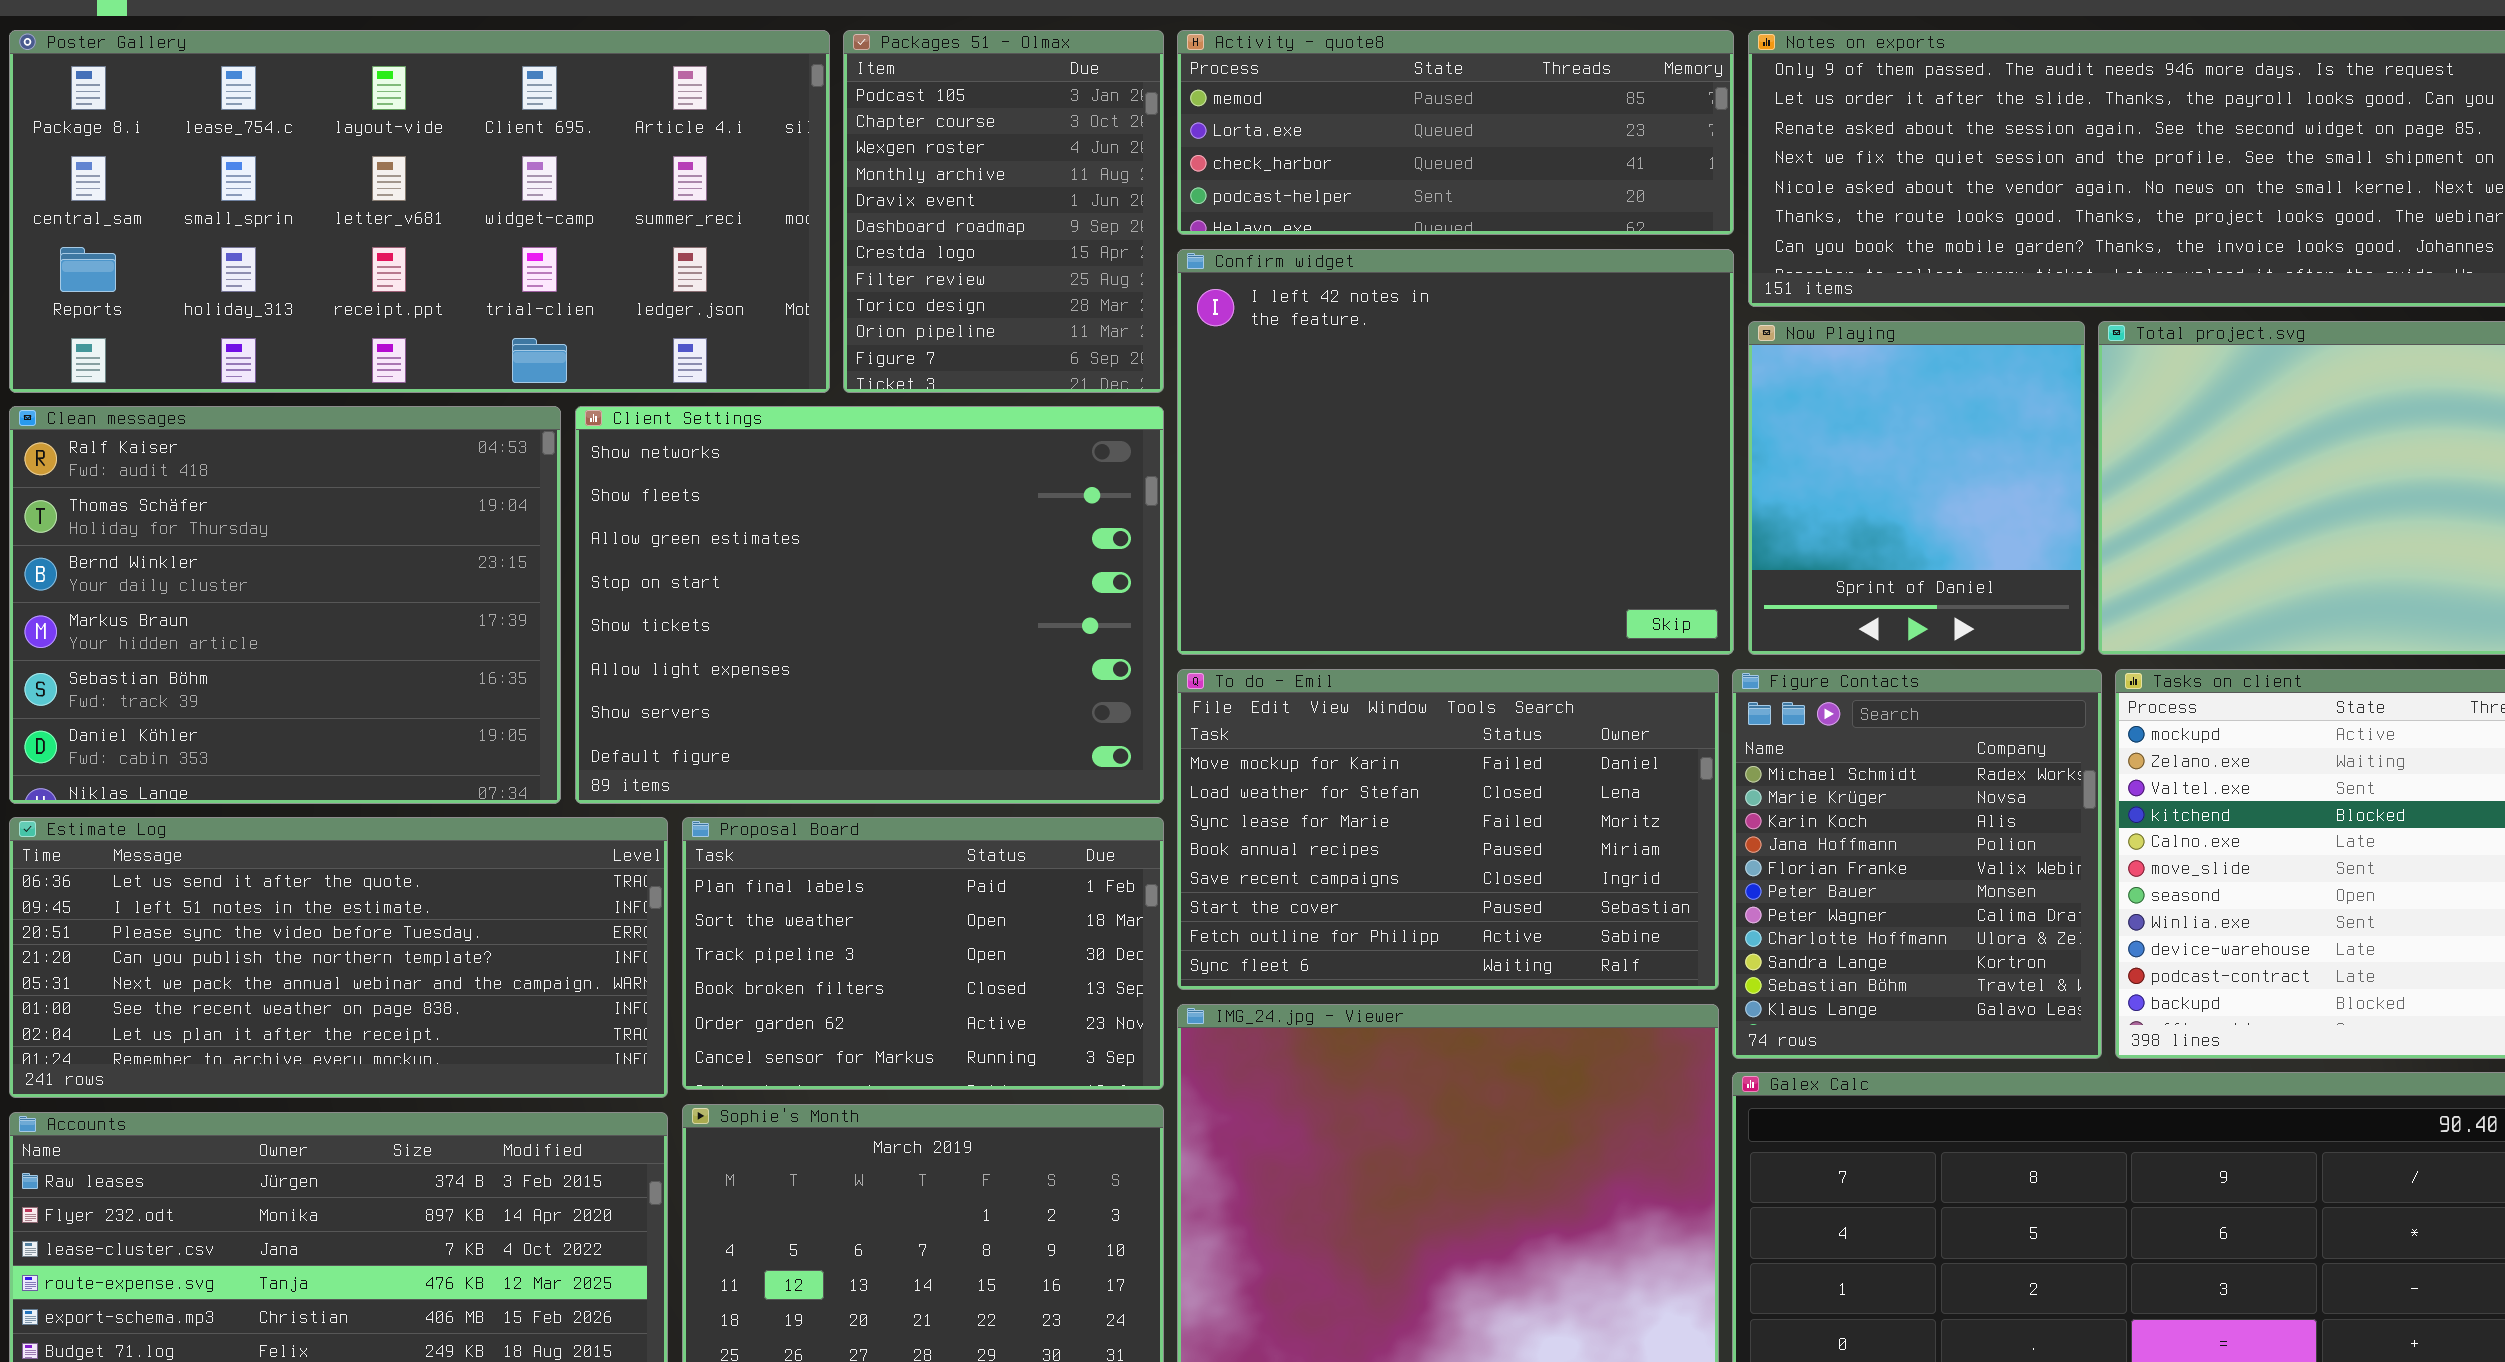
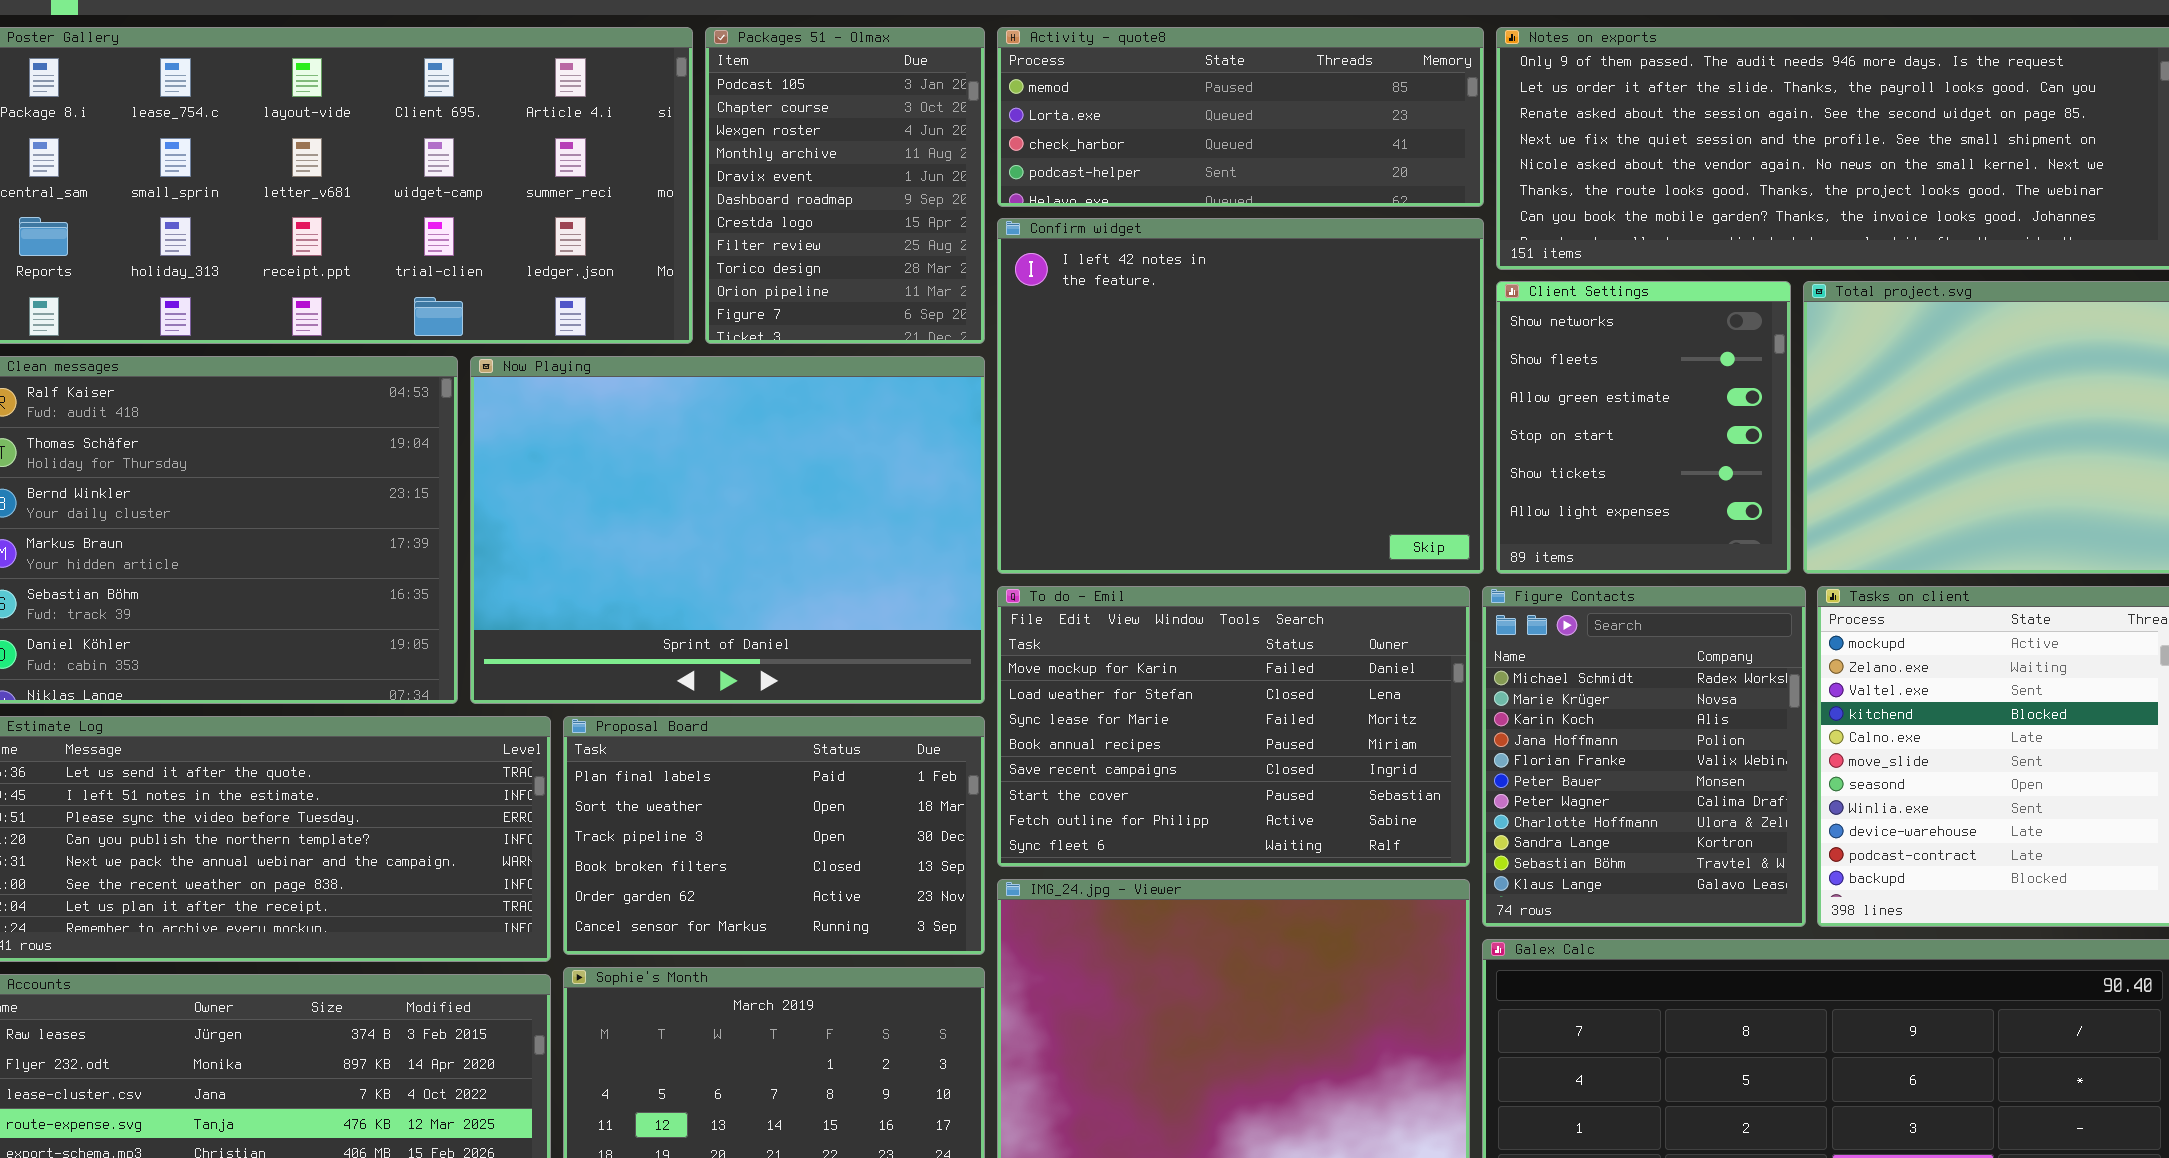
Now Playing: [1748,321,2085,655] -> [470,356,985,704], moved, resized
Client Settings: [575,406,1164,804] -> [1496,281,1791,574], moved, resized

